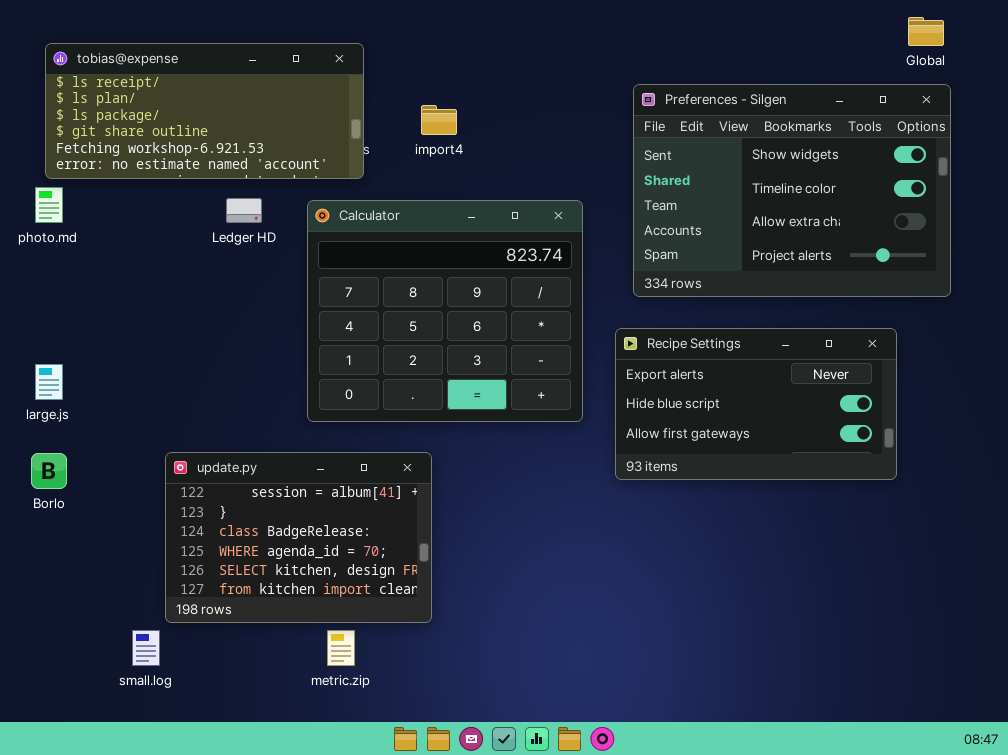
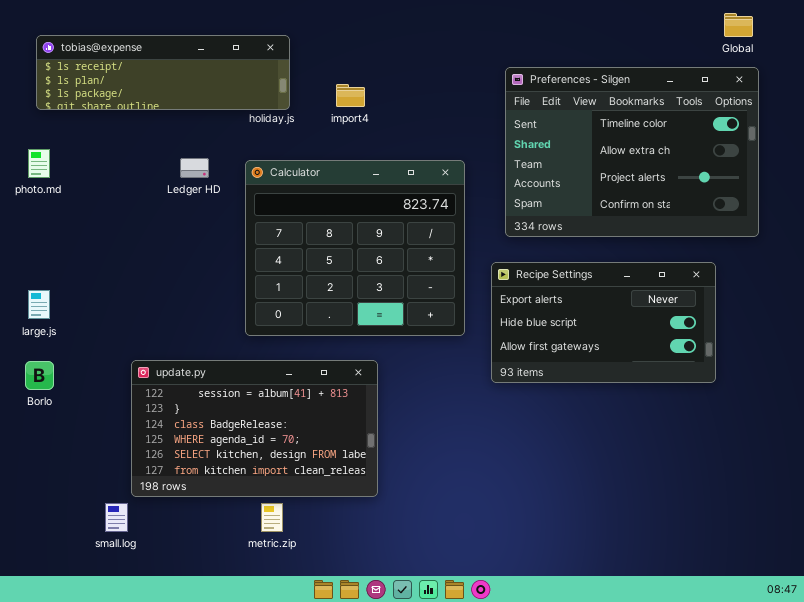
tobias@expense: [45,43,364,179] -> [36,35,290,110], resized
Preferences - Silgen: [633,84,951,297] -> [505,67,759,237], scrolled down 1 row
update.py: [165,452,432,623] -> [131,360,378,497], resized

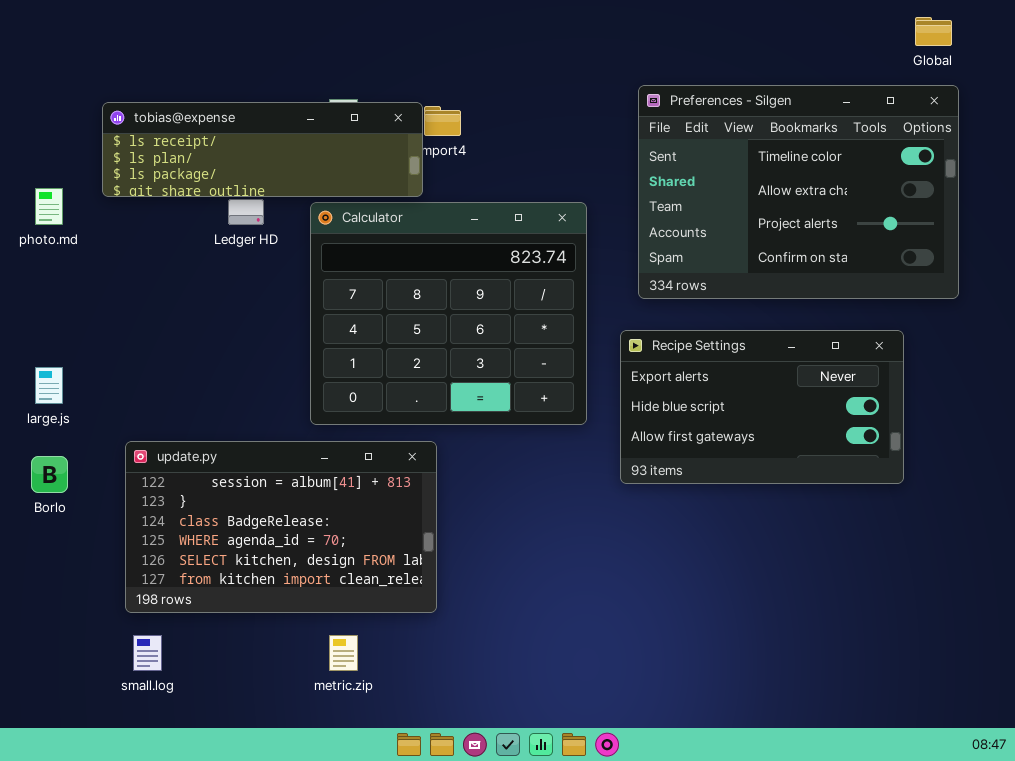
tobias@expense: [36,35,290,110] -> [102,102,423,197], moved
update.py: [131,360,378,497] -> [125,441,437,613], moved

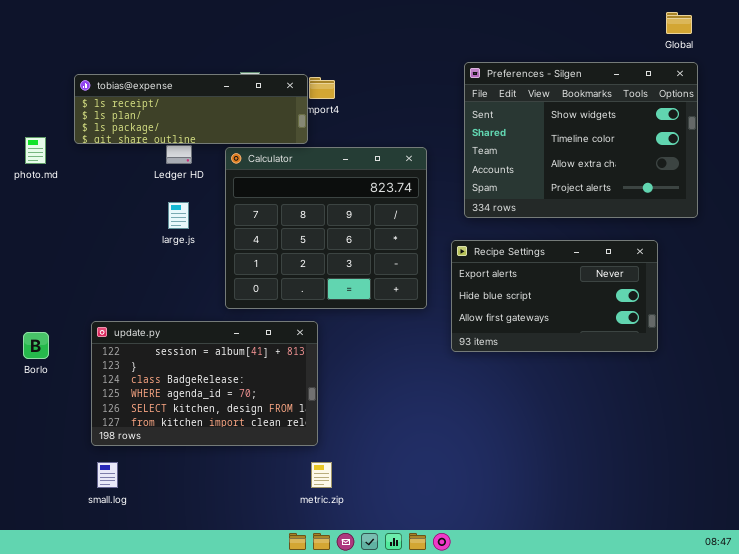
Preferences - Silgen: [638,85,959,299] -> [464,62,698,218], scrolled up 1 row
large.js: [35,367,63,404] -> [168,202,189,229], moved
metric.zip: [329,635,358,671] -> [311,462,332,488], moved

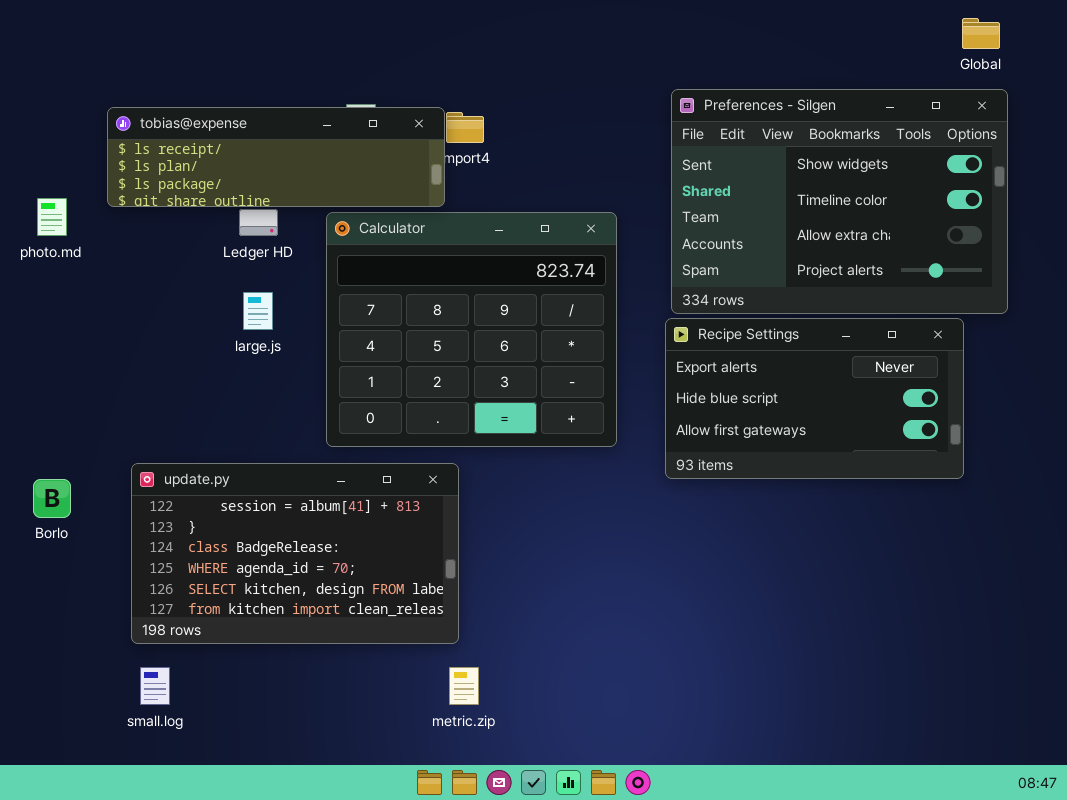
Recipe Settings: [451,240,658,352] -> [665,318,964,479], moved

